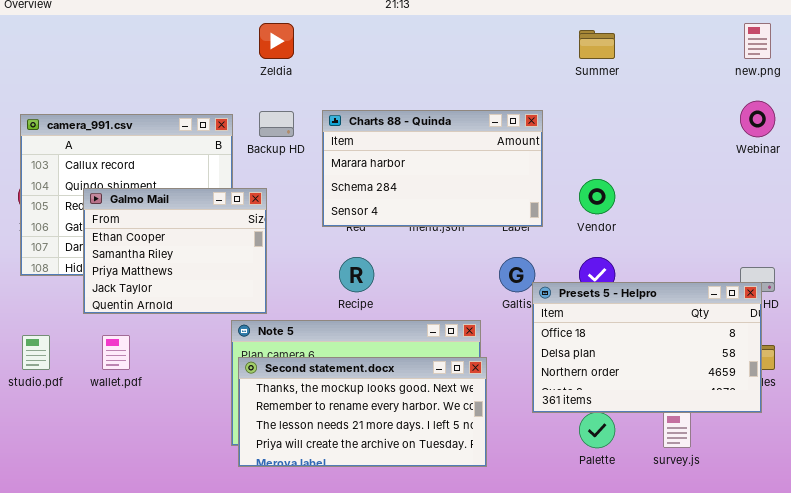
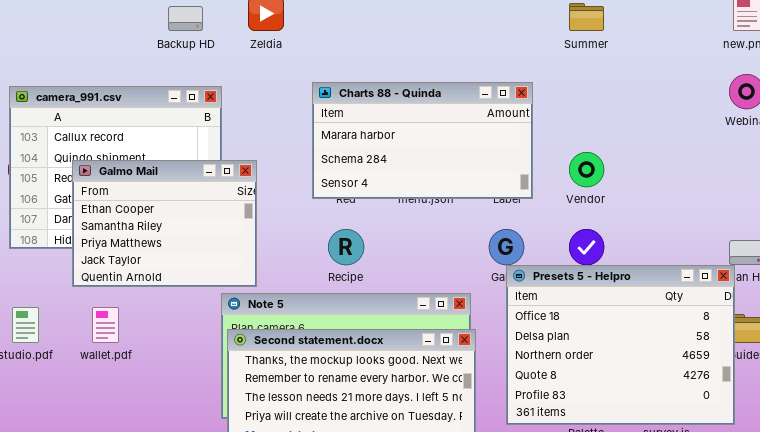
Backup HD: [259,111,294,137] -> [168,6,203,31], moved
Presets 5 - Helpro: [532,282,762,413] -> [506,265,735,425], moved, resized

